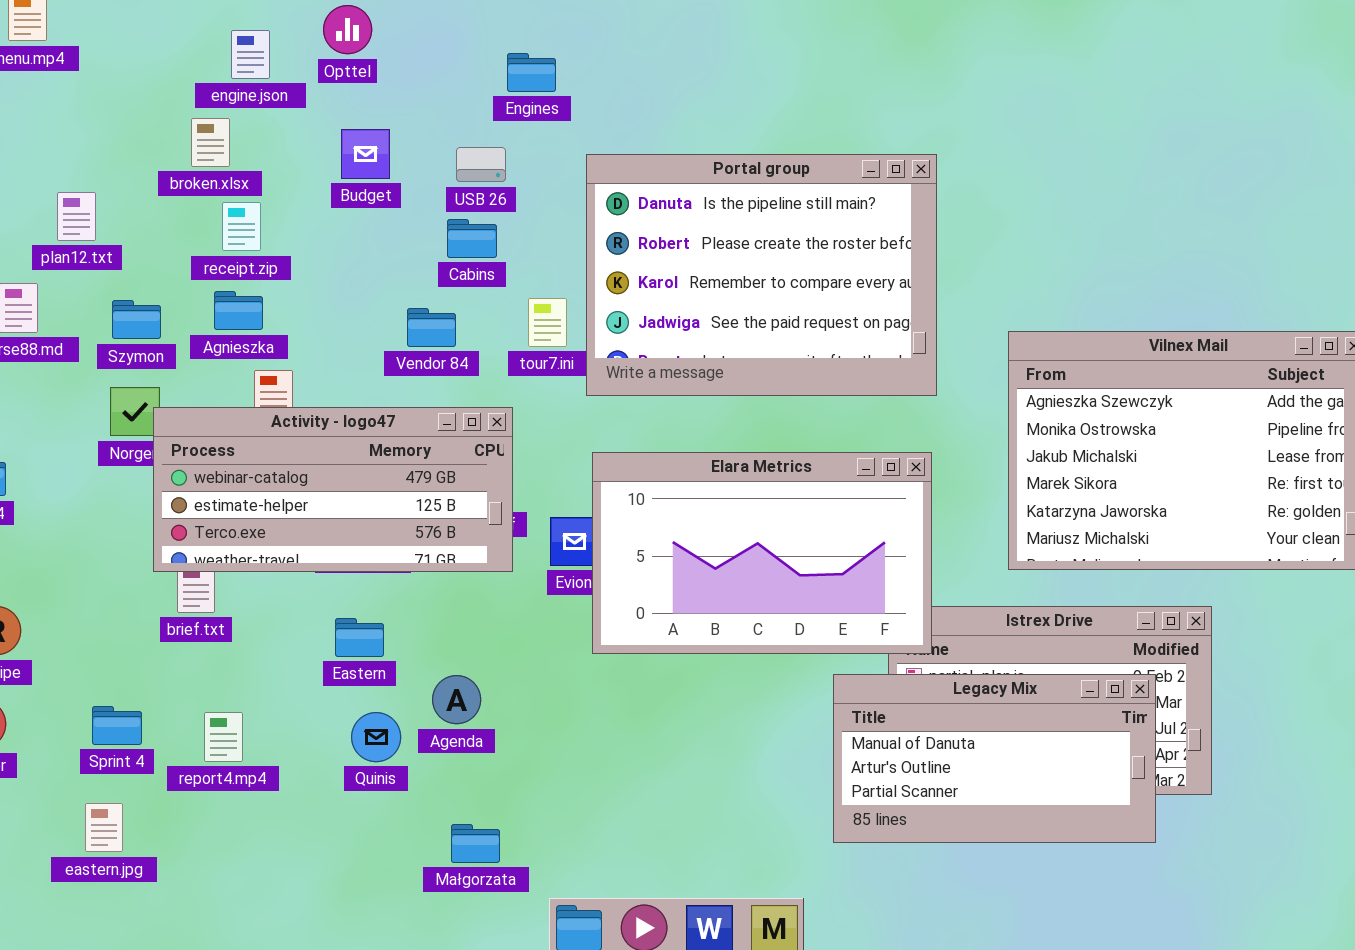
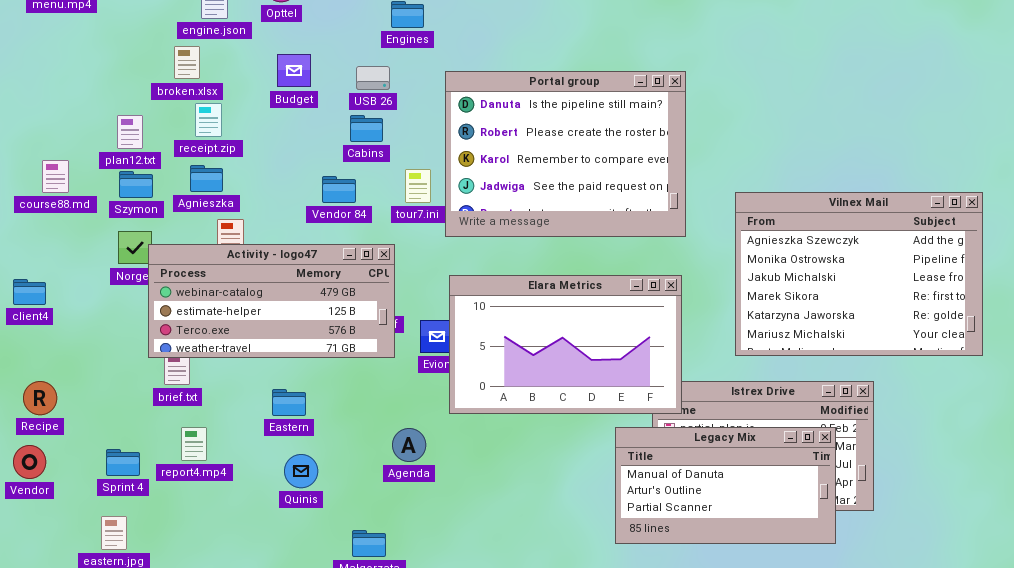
plan12.txt: [57,192,96,241] -> [117,115,143,149], moved
Agenda: [432,675,481,724] -> [392,428,426,462], moved
report4.mp4: [204,712,243,762] -> [181,427,207,461], moved

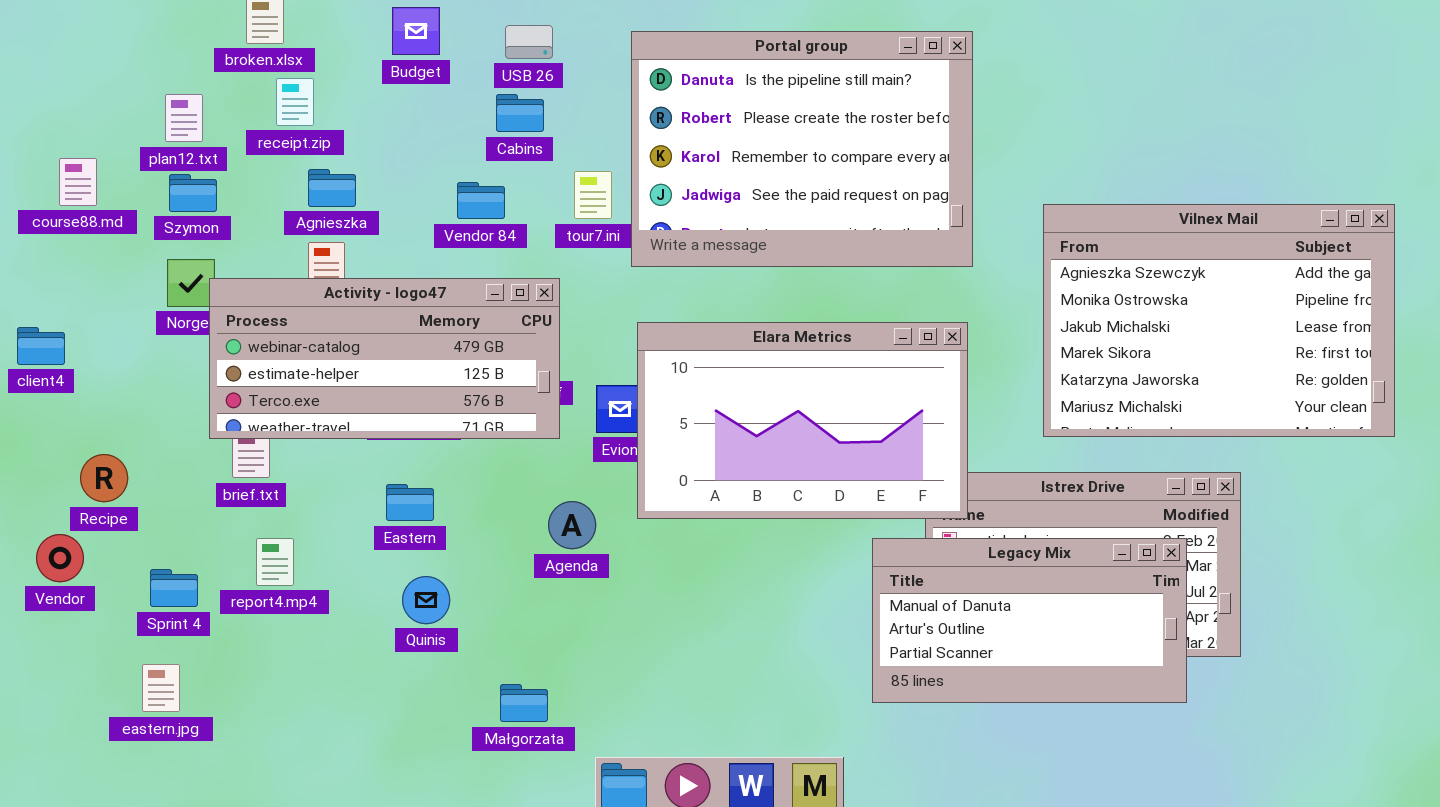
Agnieszka: [190,165,223,192] -> [308,169,356,207], moved
Recipe: [23,381,57,415] -> [80,454,128,502], moved
Agenda: [392,428,426,462] -> [548,501,596,549], moved
Vendor: [13,445,46,479] -> [36,534,84,582], moved

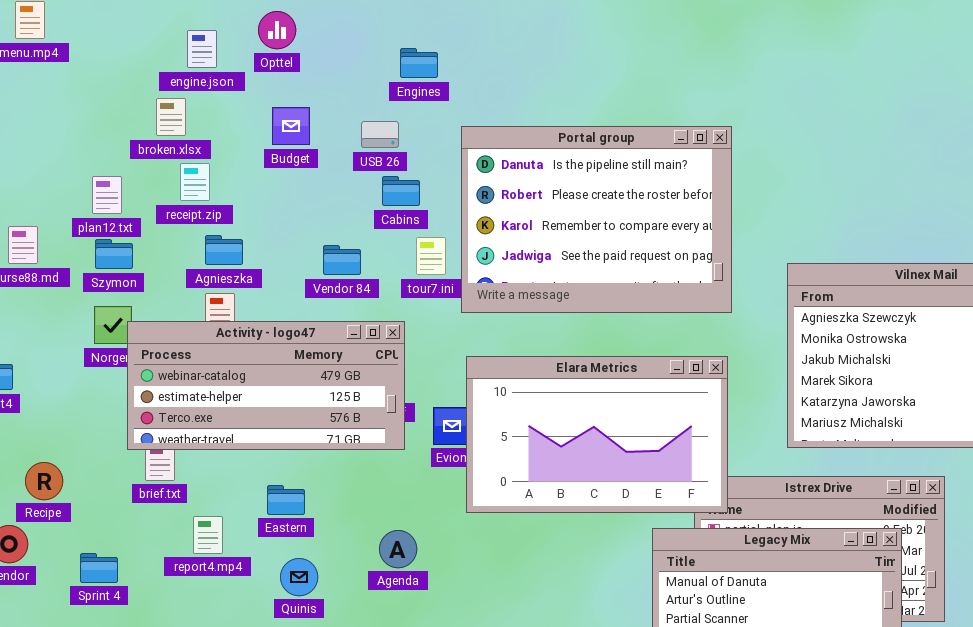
Cabins: [496,94,544,132] -> [382,176,420,206], moved
Agenda: [548,501,596,549] -> [379,530,417,568], moved
report4.mp4: [256,538,294,586] -> [193,516,223,554], moved

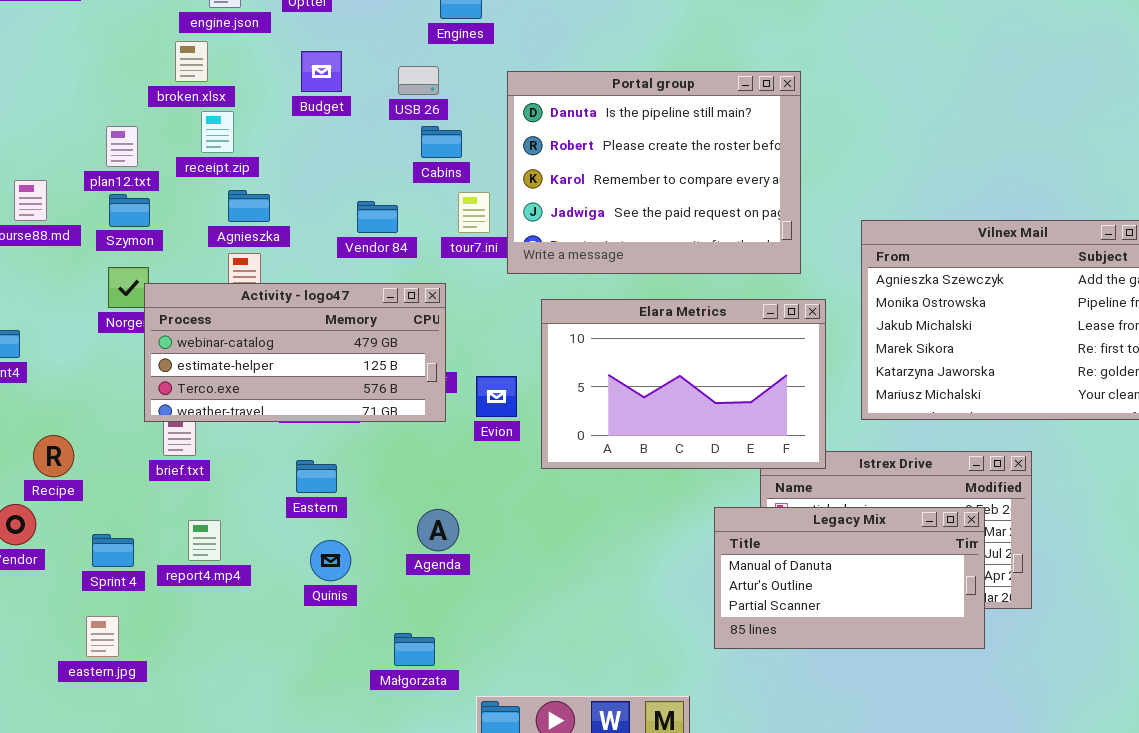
Elara Metrics: [466,356,728,513] -> [541,299,826,469], moved
report4.mp4: [193,516,223,554] -> [188,520,221,561], moved

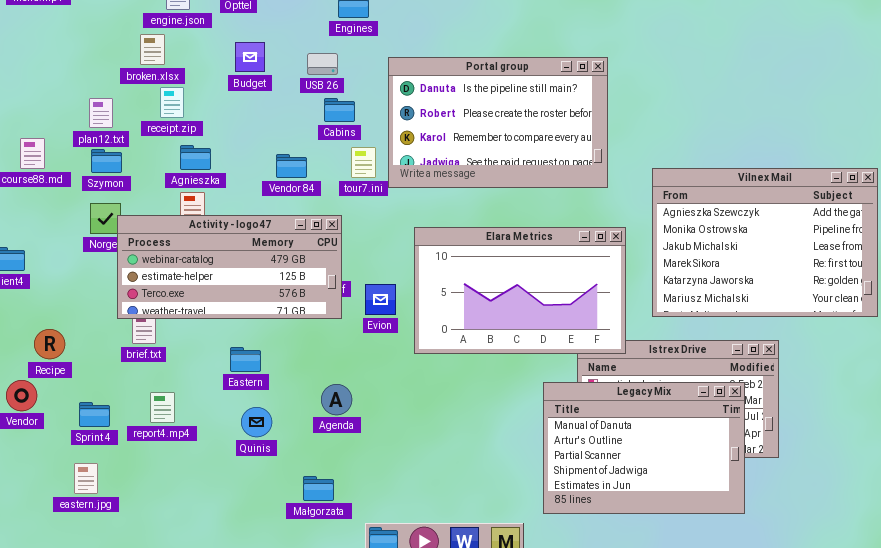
Portal group: [507,71,801,274] -> [388,57,608,188], resized
Legacy Mix: [714,507,985,649] -> [543,382,745,514], resized

